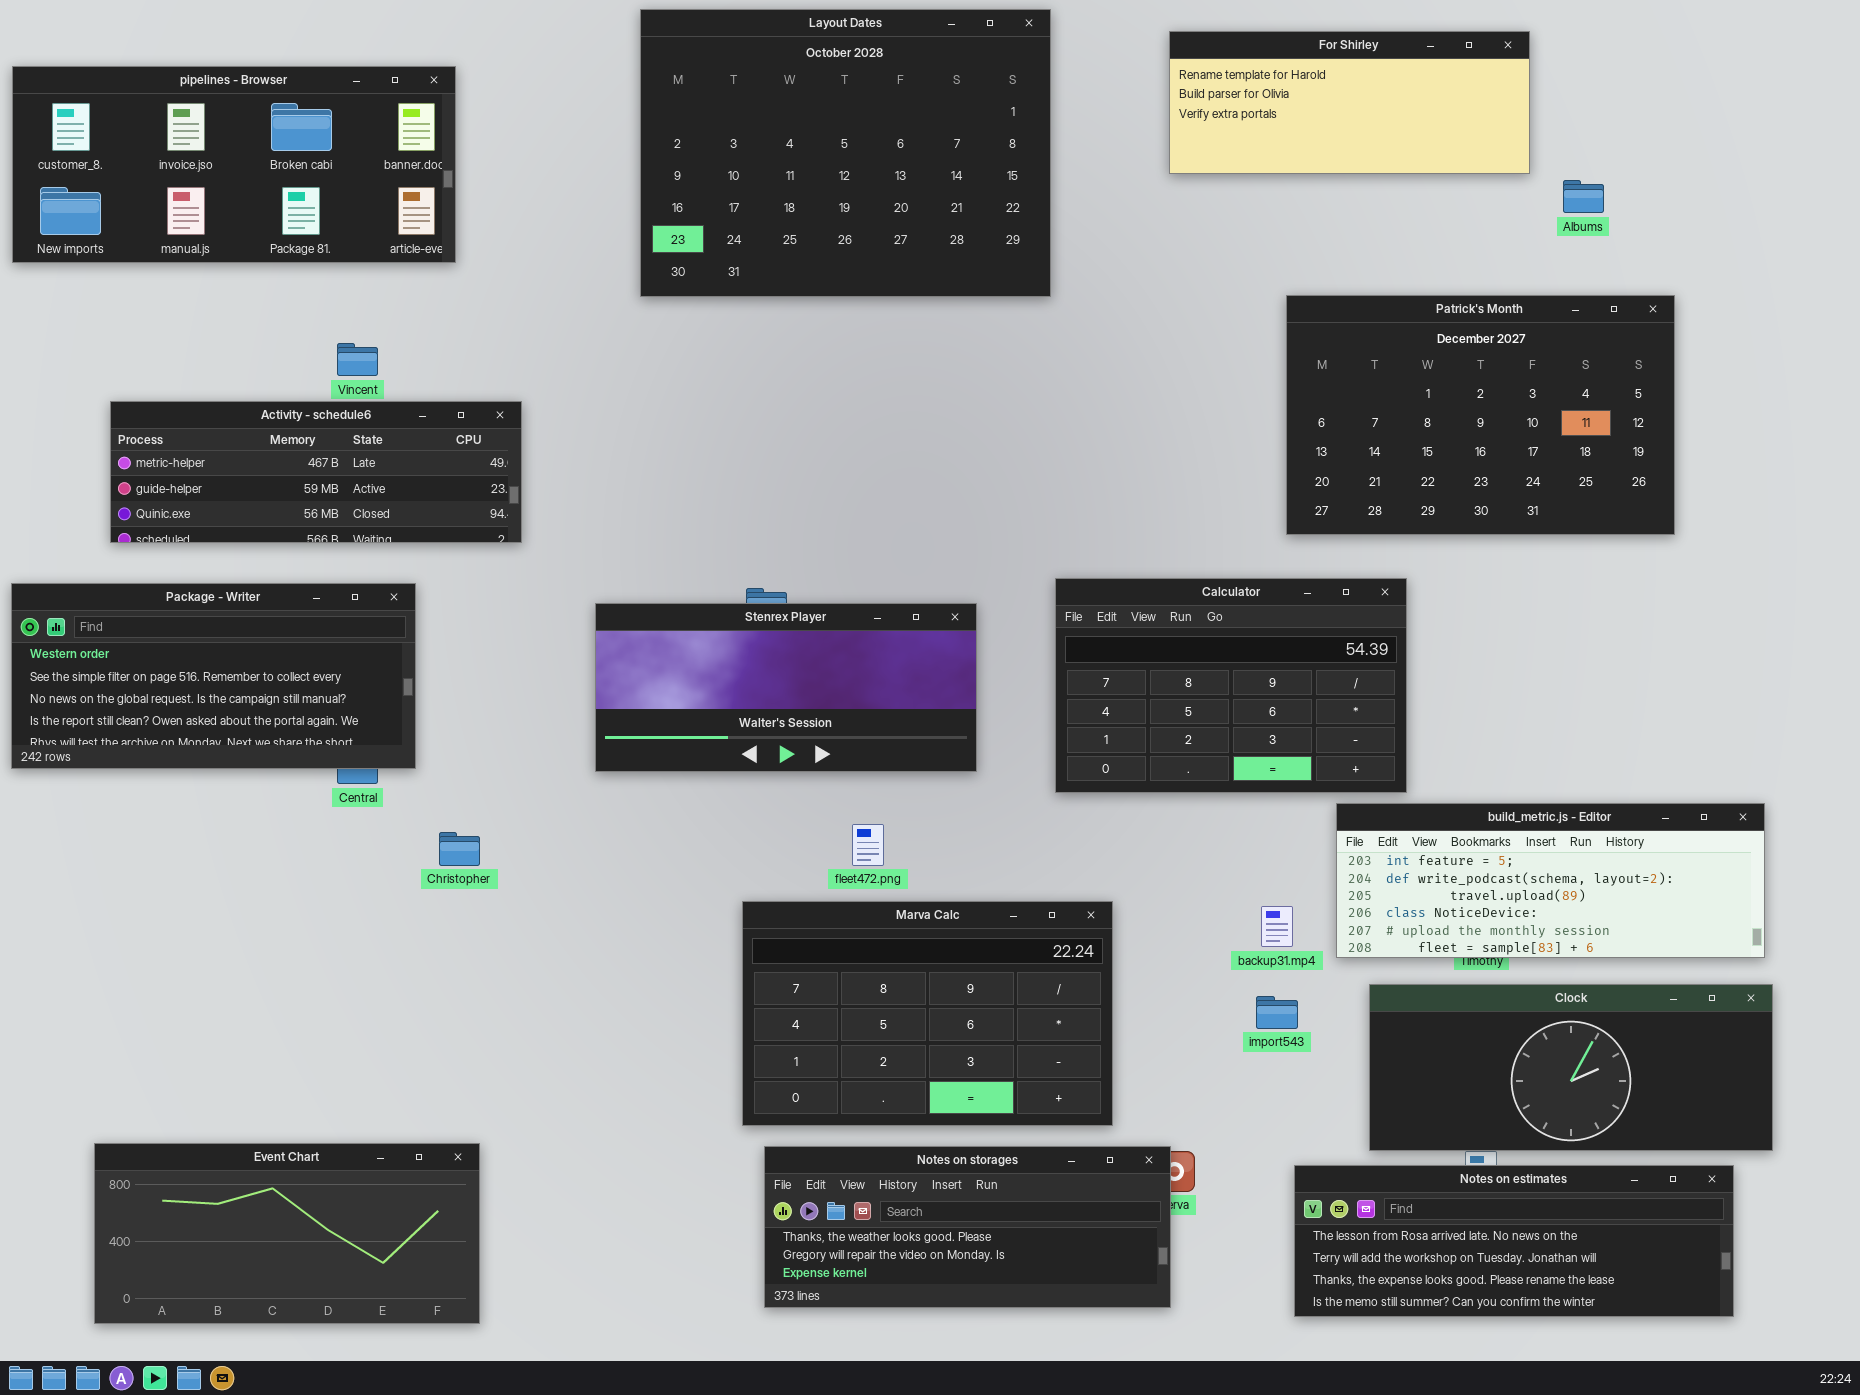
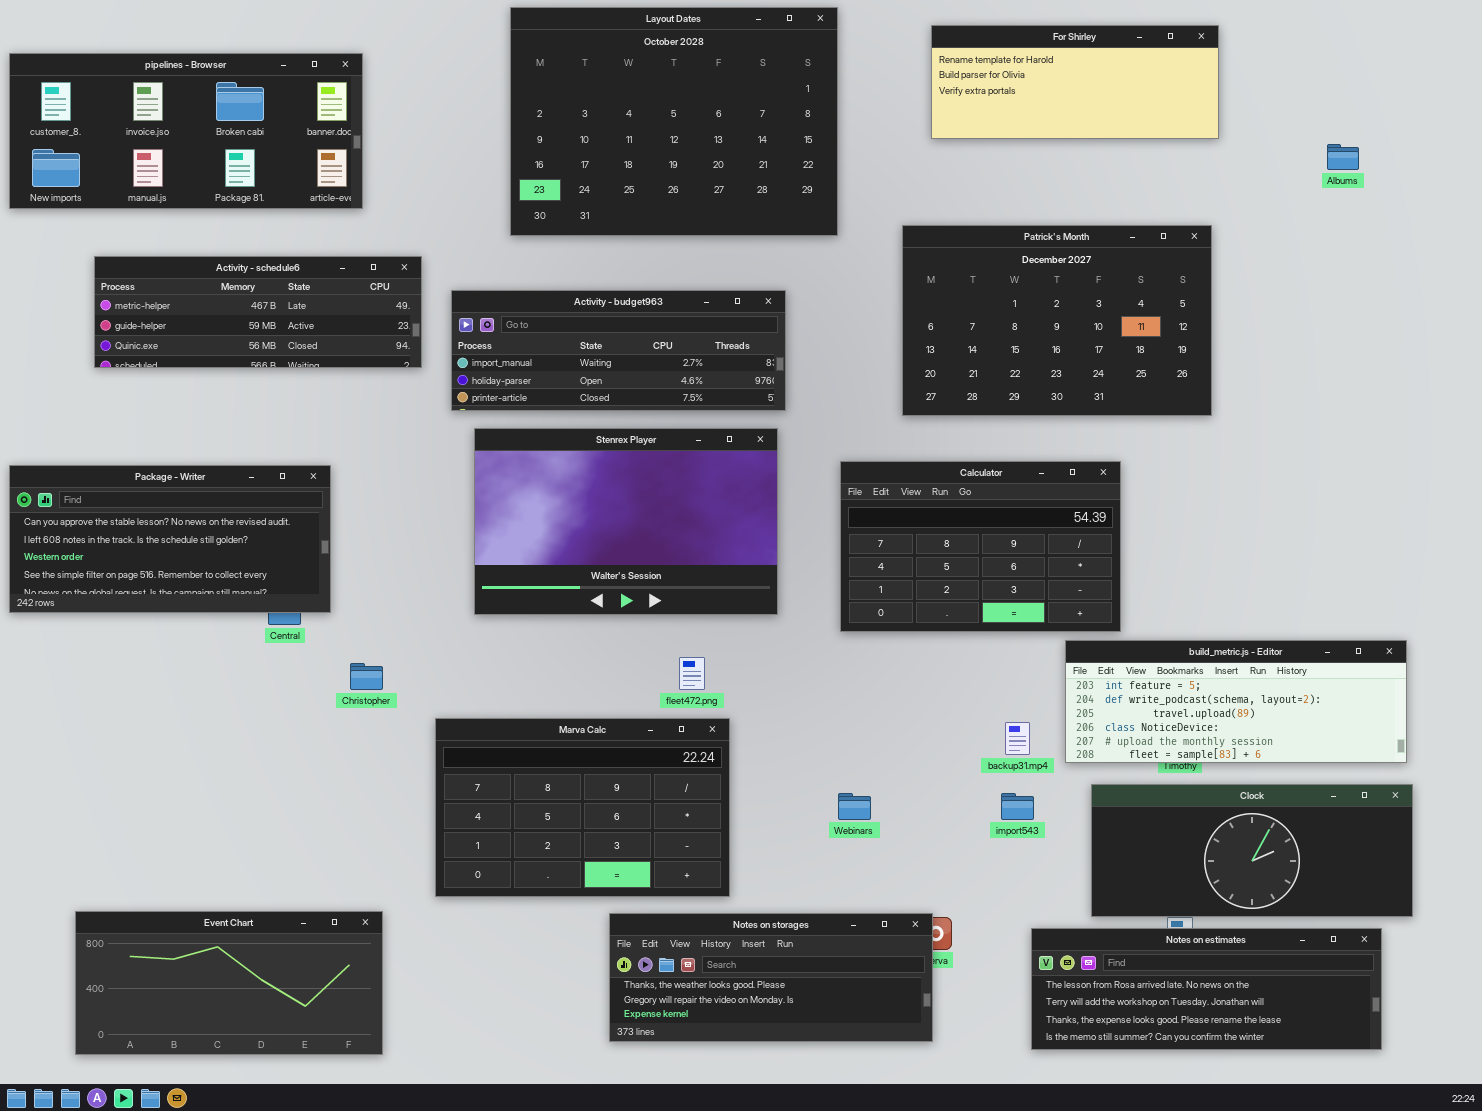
Albums: [1563,180,1604,213] -> [1327,144,1359,170], moved
Patrick's Month: [1286,295,1675,535] -> [902,225,1212,416], moved
Activity - budget963: none -> [451,290,786,411], opened
Activity - schedule6: [110,401,522,543] -> [94,256,422,368], moved
Package - Writer: [11,583,416,769] -> [9,465,331,613], scrolled up 2 rows
Stenrex Player: [595,603,977,772] -> [474,428,778,615], resized
Marva Calc: [742,901,1113,1126] -> [435,718,730,897], moved

